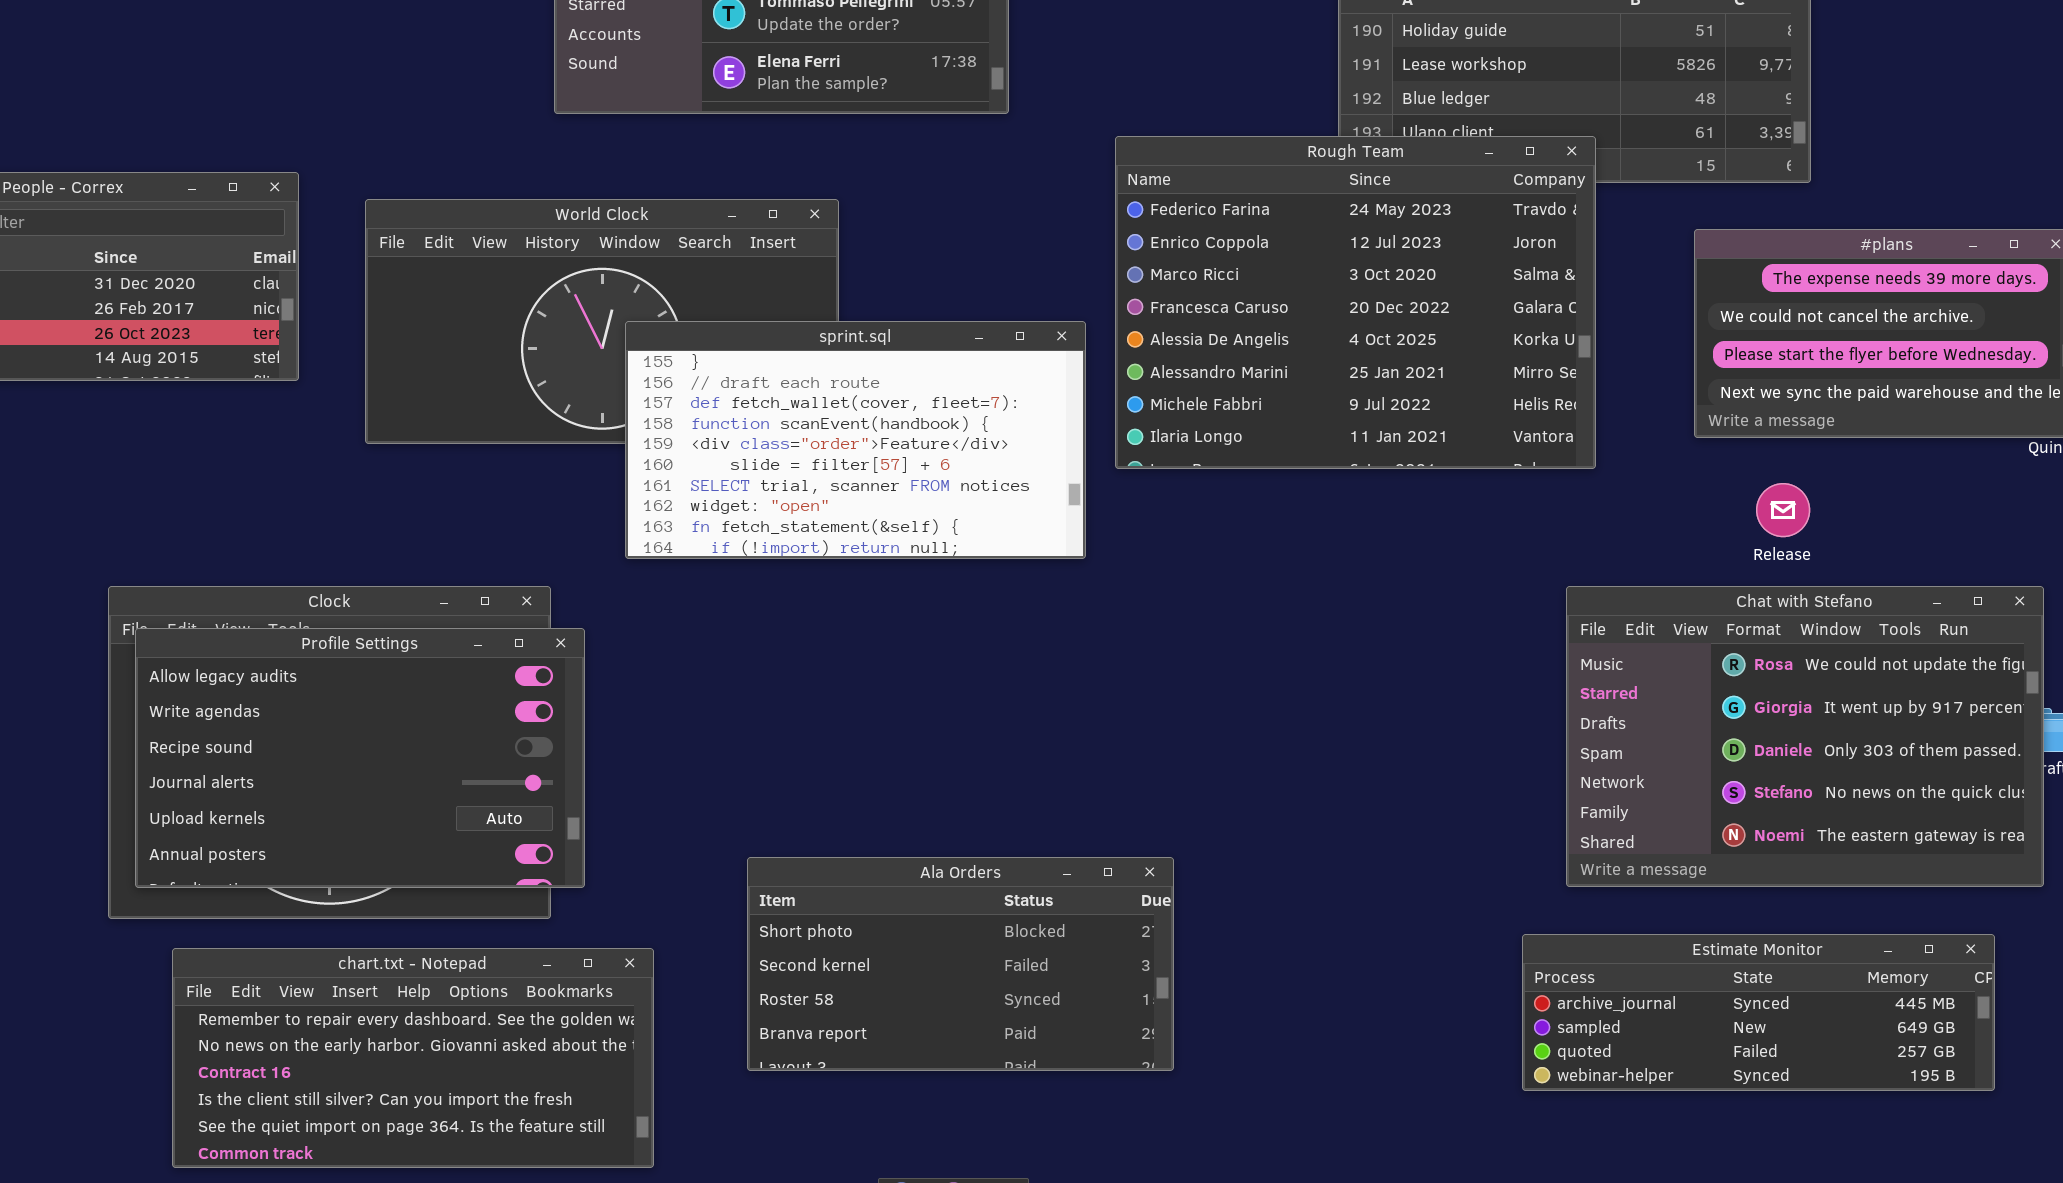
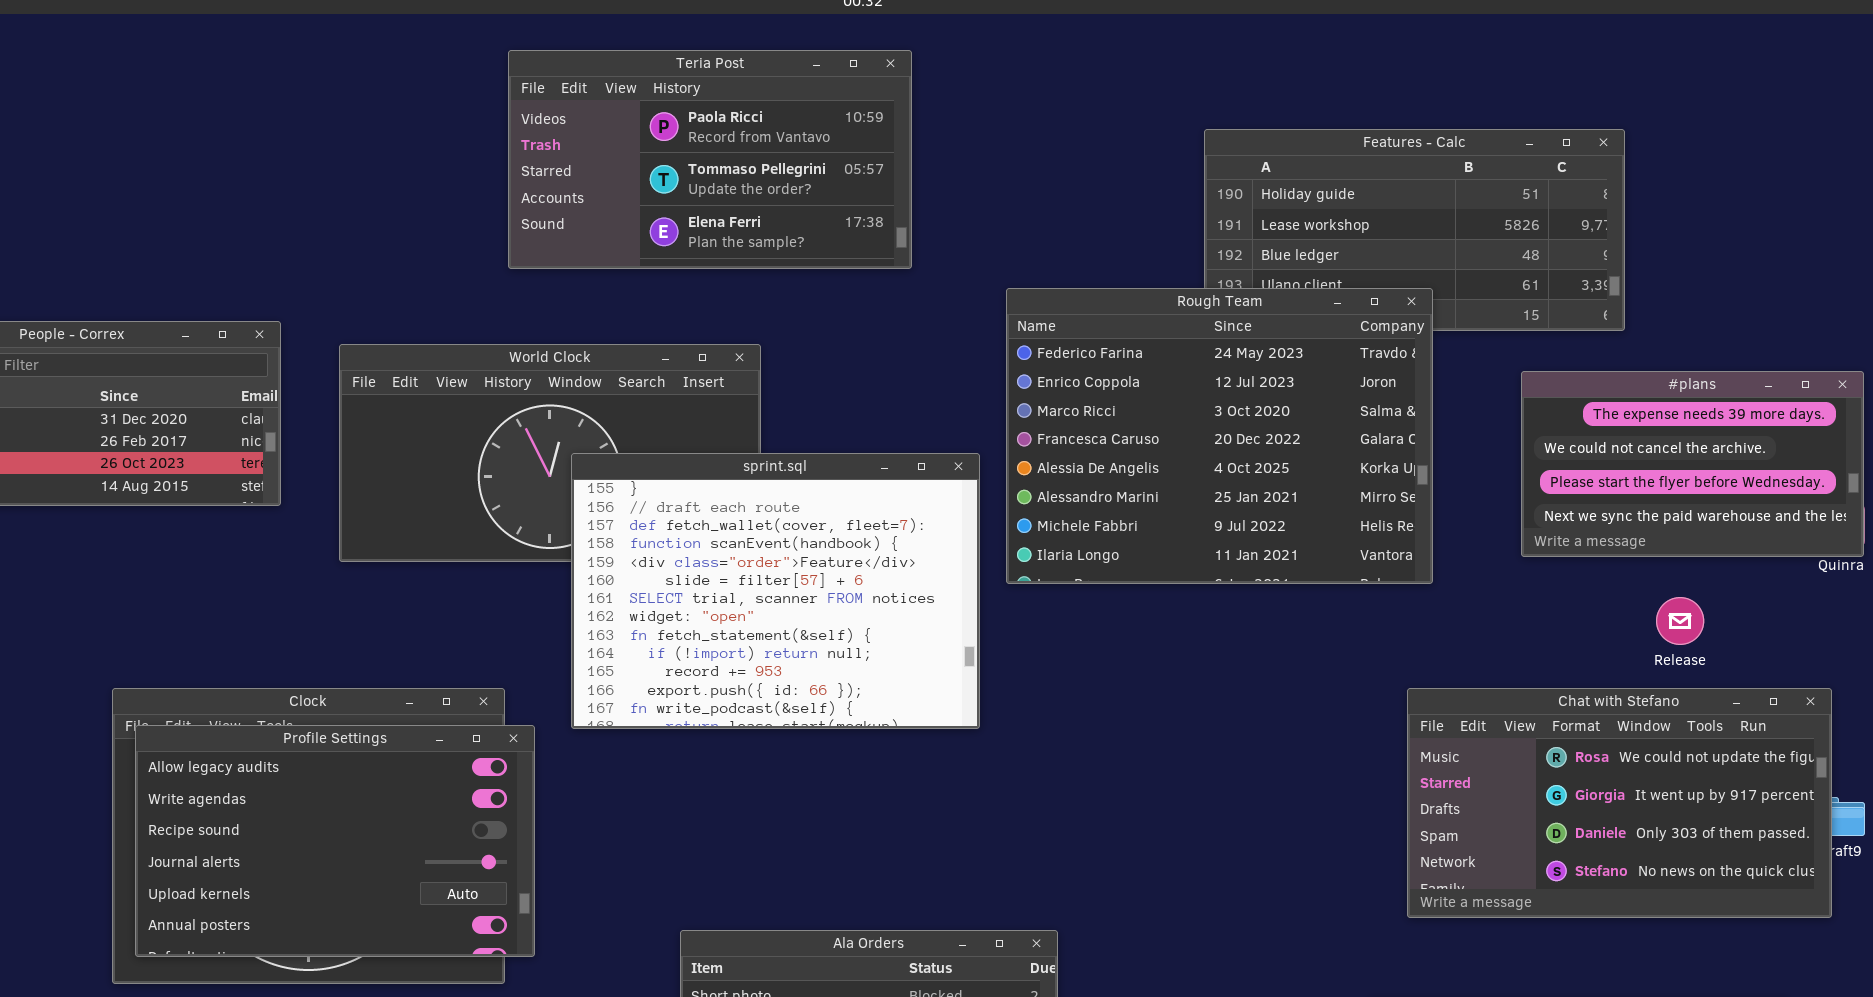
sprint.sql: [625,321,1086,559] -> [571,453,980,729], resized
Release: [1756,483,1810,537] -> [1656,597,1704,645], moved
Chat with Stefano: [1566,586,2044,887] -> [1407,688,1832,918], resized

